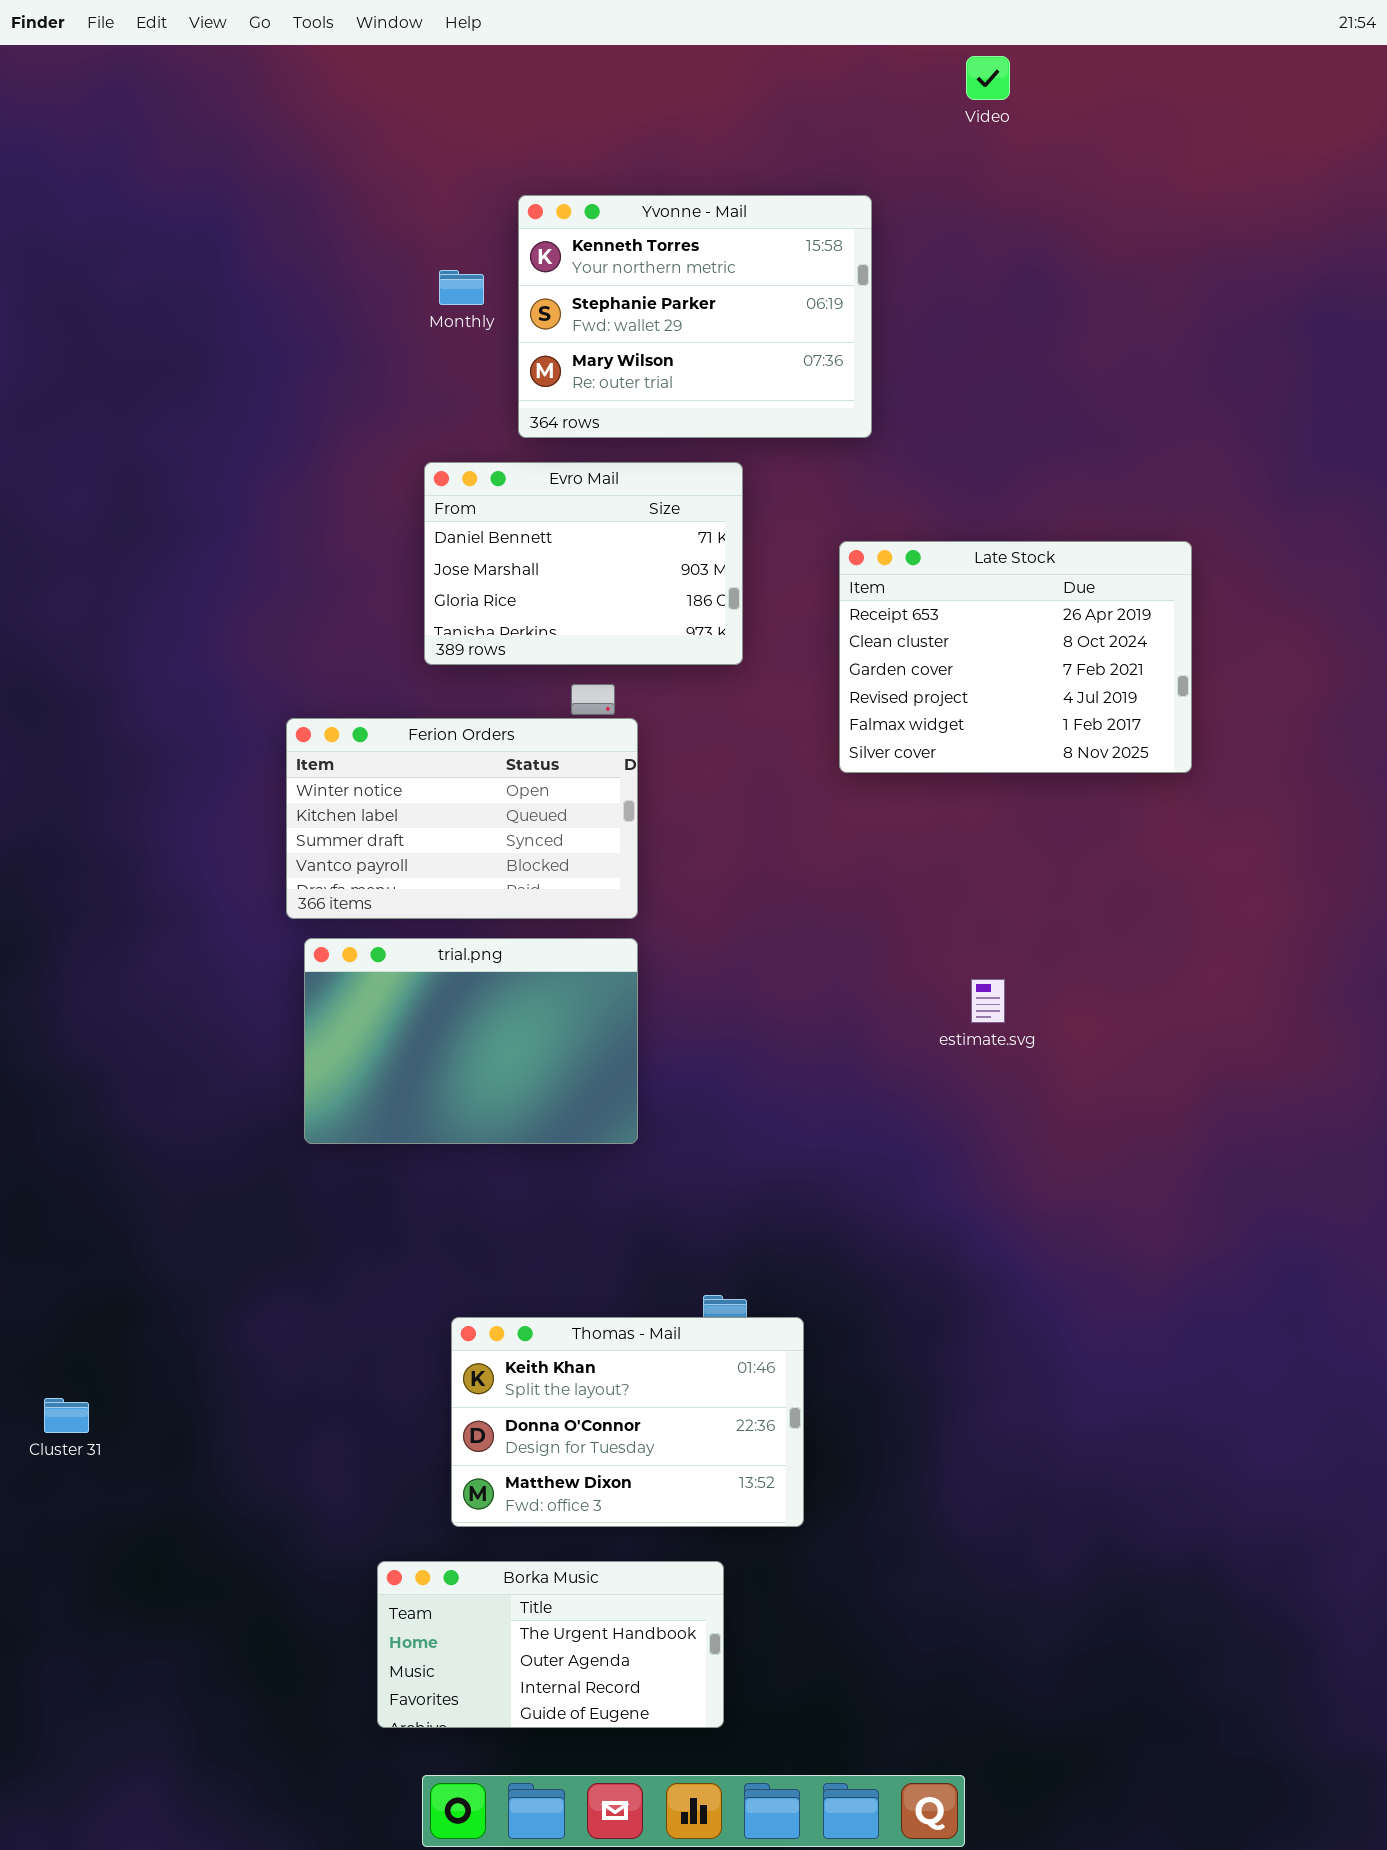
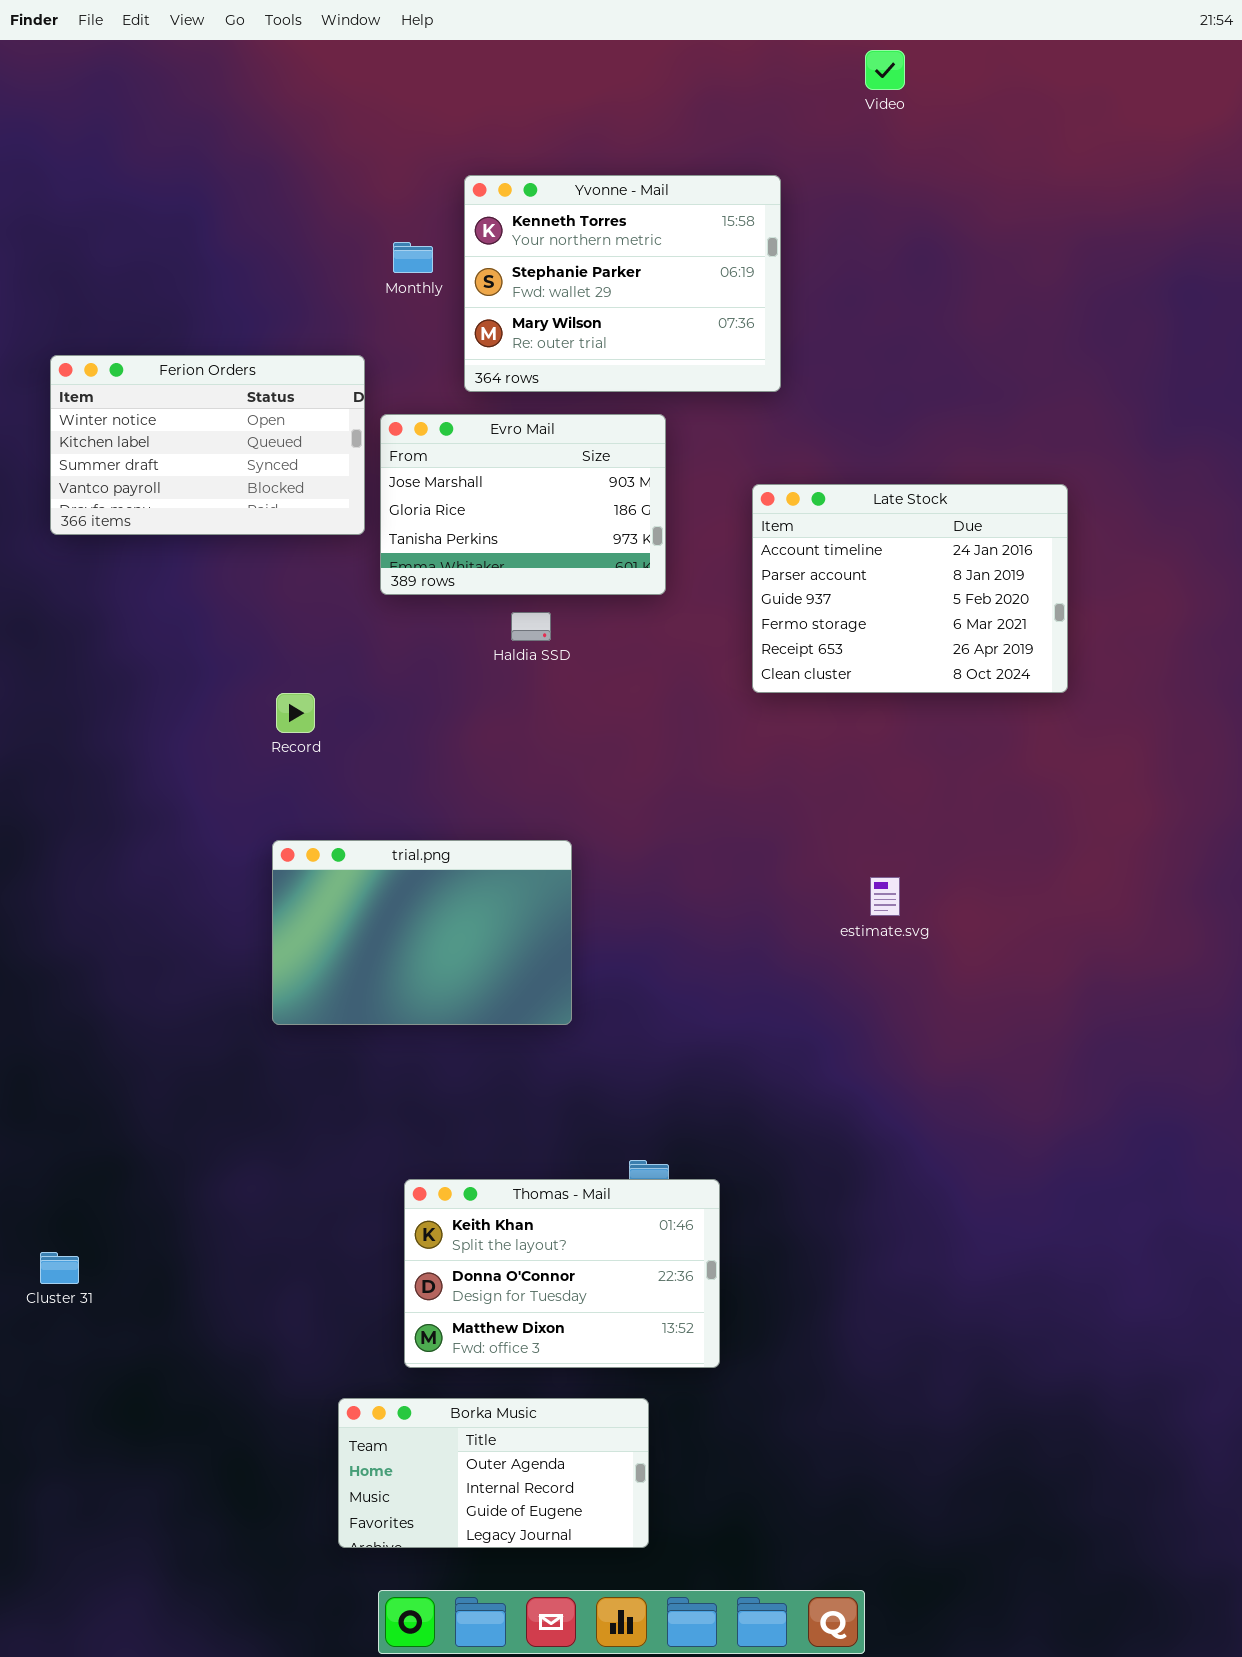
Evro Mail: [424,462,743,665] -> [380,414,666,595], scrolled down 1 row
Late Stock: [839,541,1192,773] -> [752,484,1068,693], scrolled up 4 rows
Ferion Orders: [286,718,638,919] -> [50,355,365,535], moved
Borka Music: [377,1561,724,1728] -> [338,1398,649,1548], scrolled down 1 row

